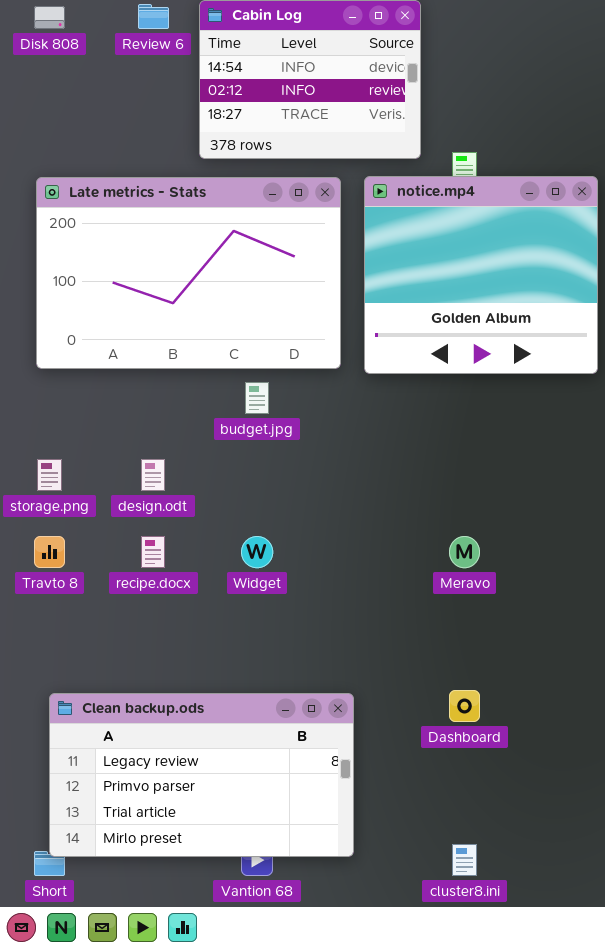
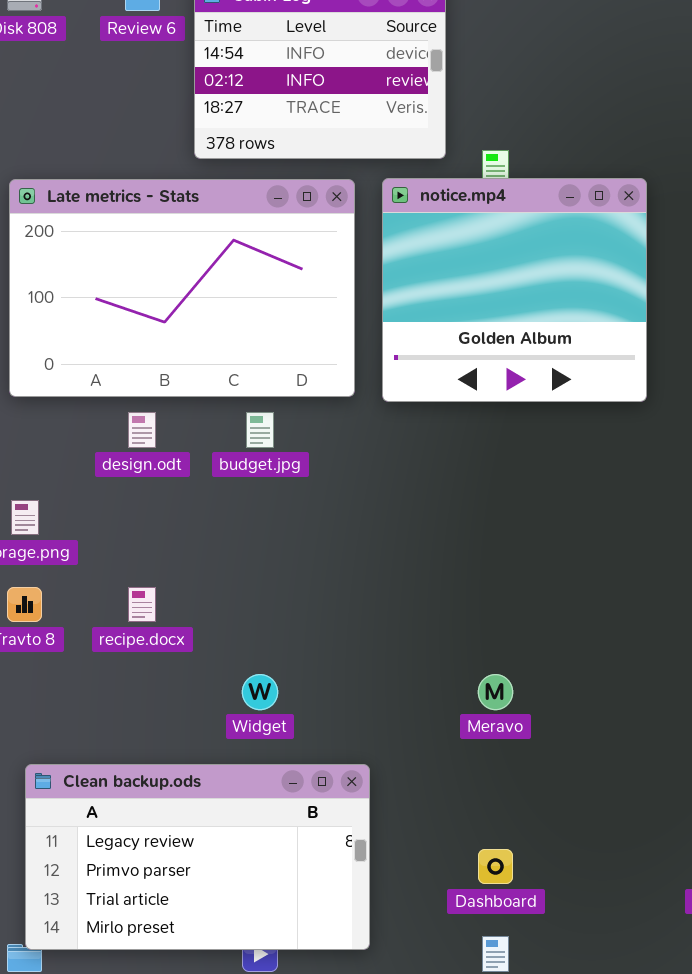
design.odt: [141,459,165,491] -> [128,412,156,448], moved
Widget: [241,536,273,568] -> [242,674,278,710], moved
Meravo: [449,536,480,568] -> [478,674,513,710], moved
Dashboard: [449,690,480,722] -> [478,849,513,884], moved

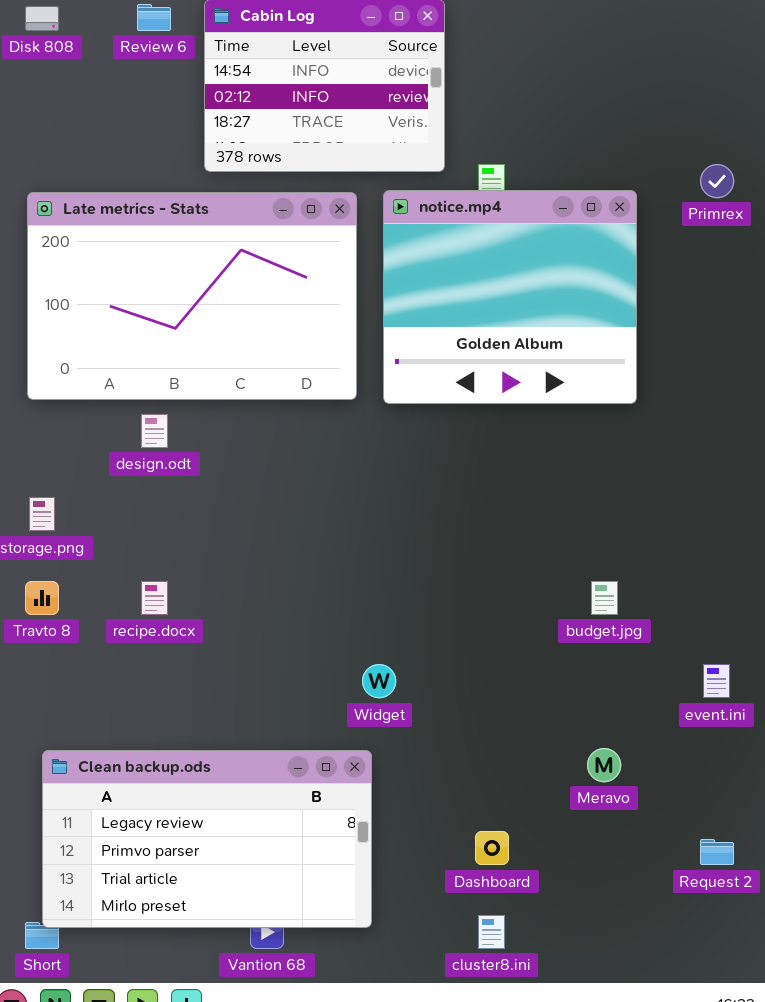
budget.jpg: [246,412,274,448] -> [591,581,618,615], moved
Widget: [242,674,278,710] -> [362,664,396,698], moved
Meravo: [478,674,513,710] -> [587,748,621,782], moved

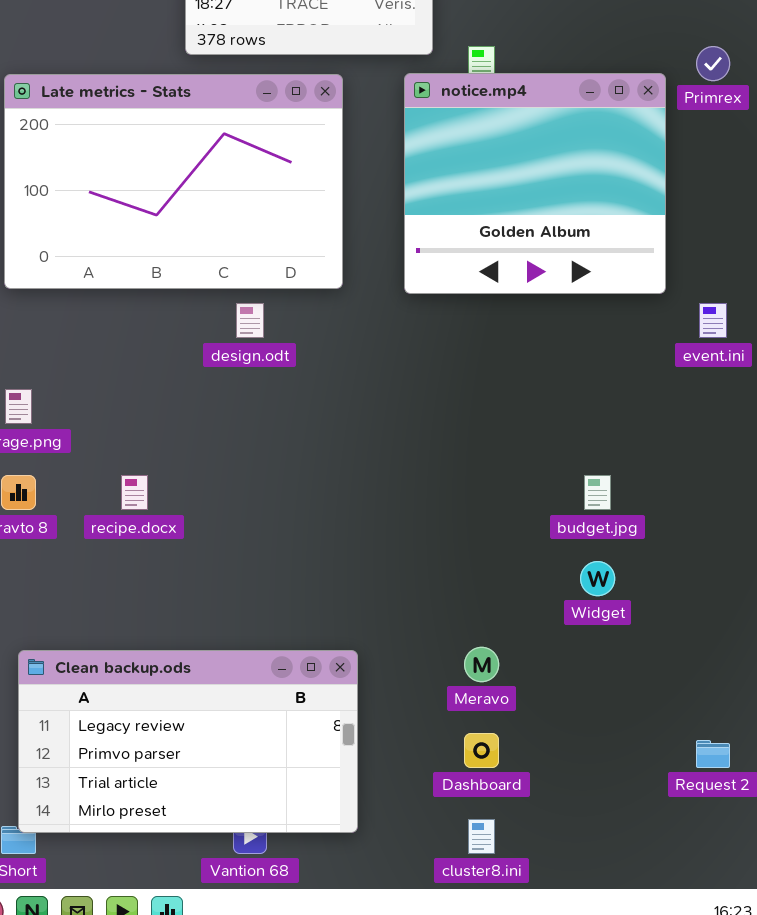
notice.mp4: [383,190,637,404] -> [404,73,666,294], moved
design.odt: [141,414,168,448] -> [236,303,264,338], moved
Widget: [362,664,396,698] -> [580,561,615,596], moved
event.ini: [703,664,730,698] -> [699,303,727,338], moved
Meravo: [587,748,621,782] -> [464,647,499,682], moved

